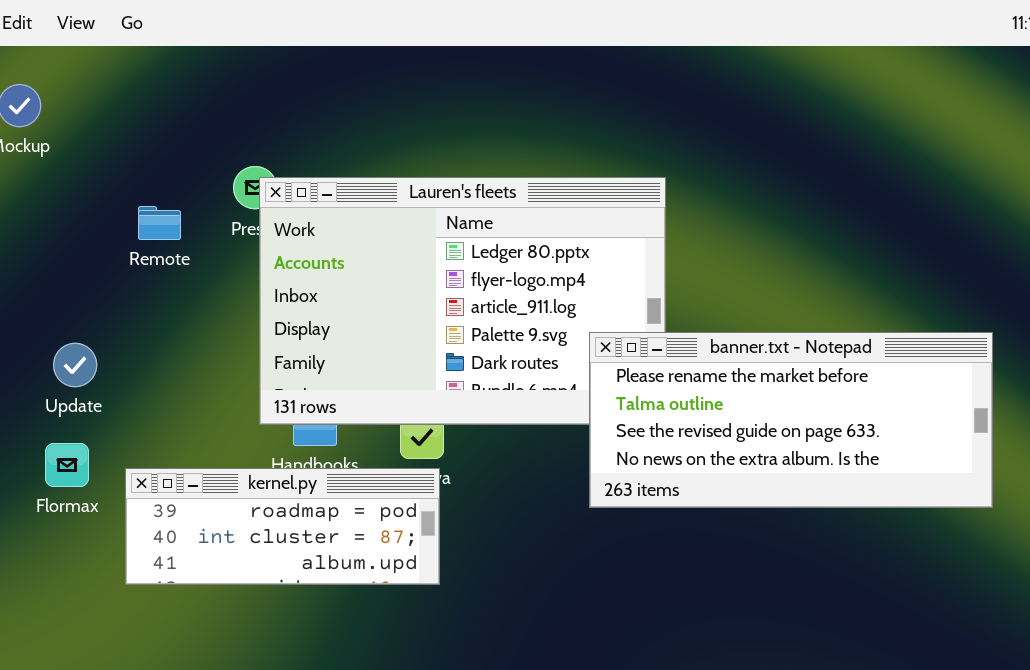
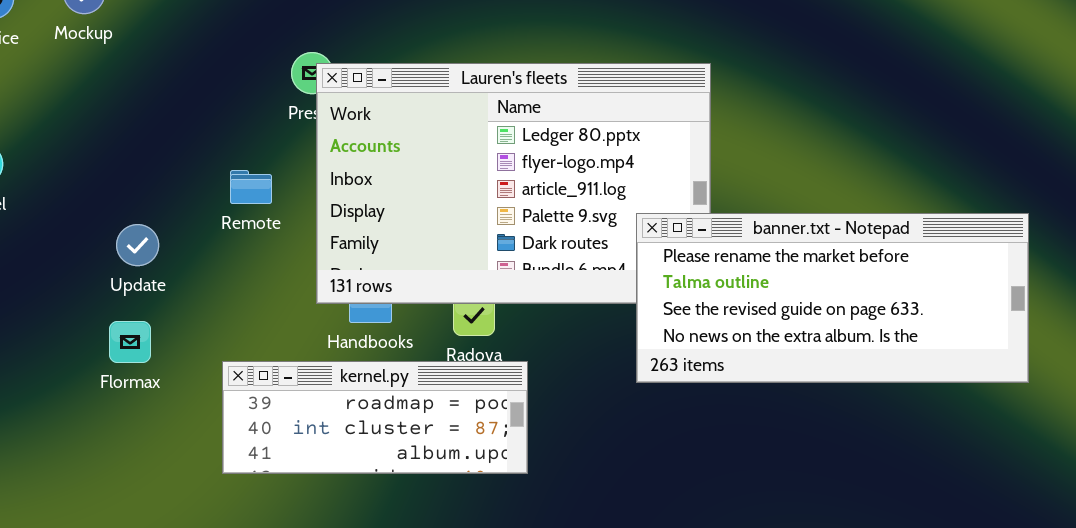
Remote: [138,206,181,240] -> [230,170,272,204], moved
kernel.py: [125,468,440,585] -> [222,361,528,474], moved

